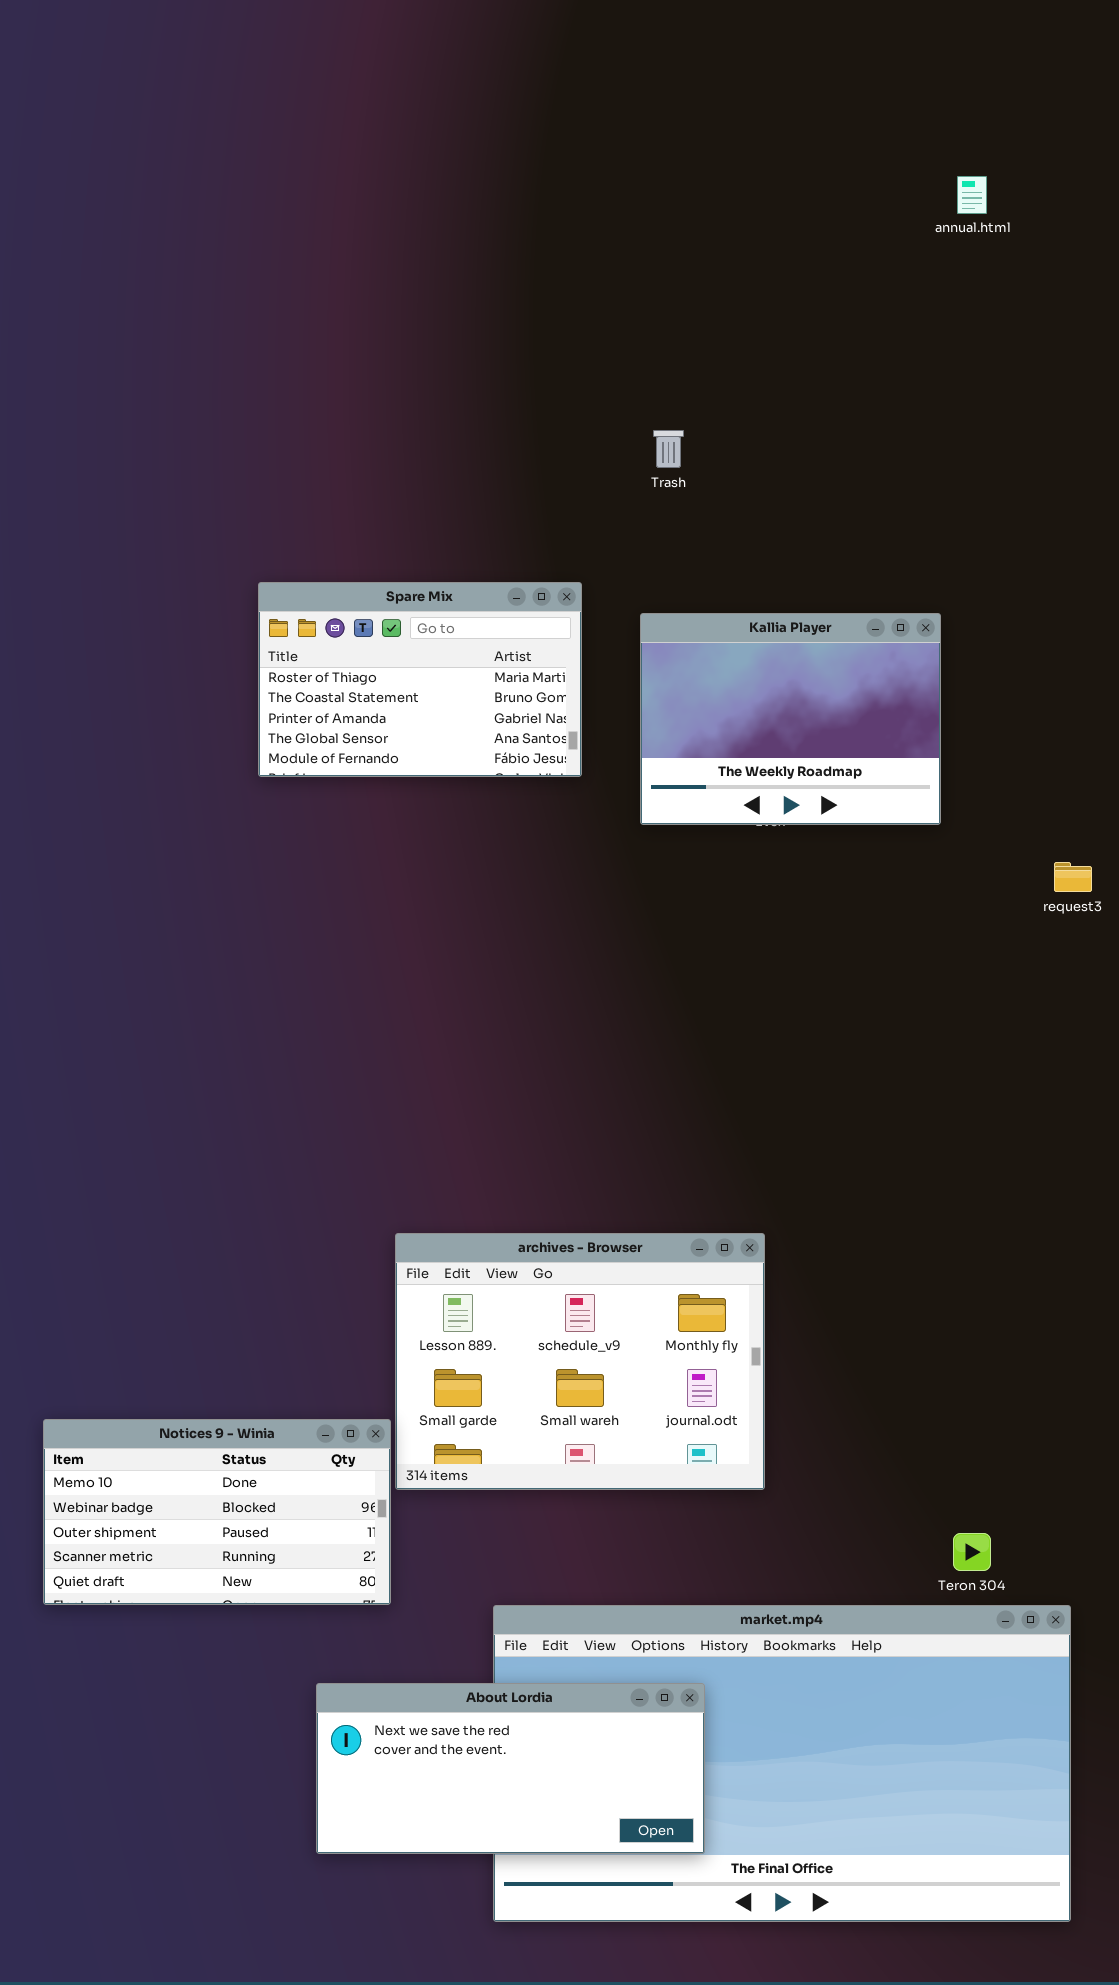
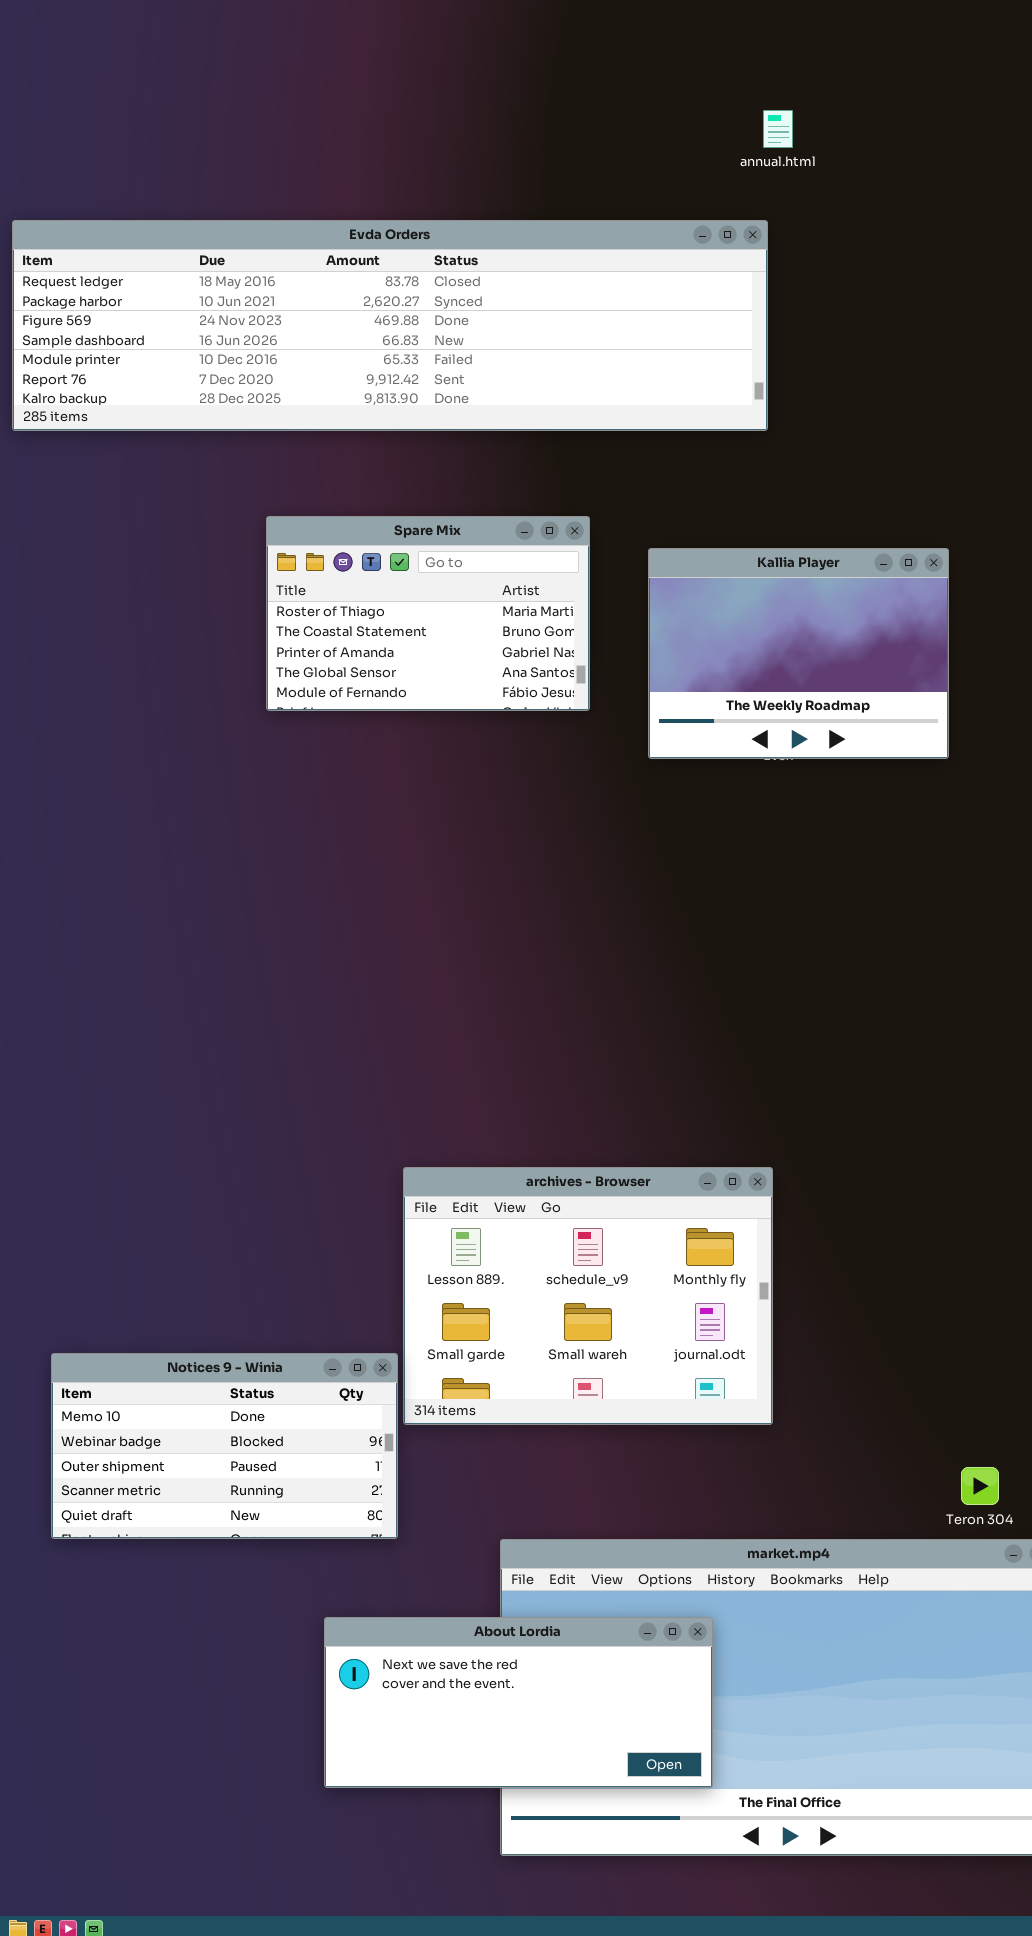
annual.html: [957,176,987,214] -> [763,110,793,148], moved
Evda Orders: none -> [12,220,768,431], opened

